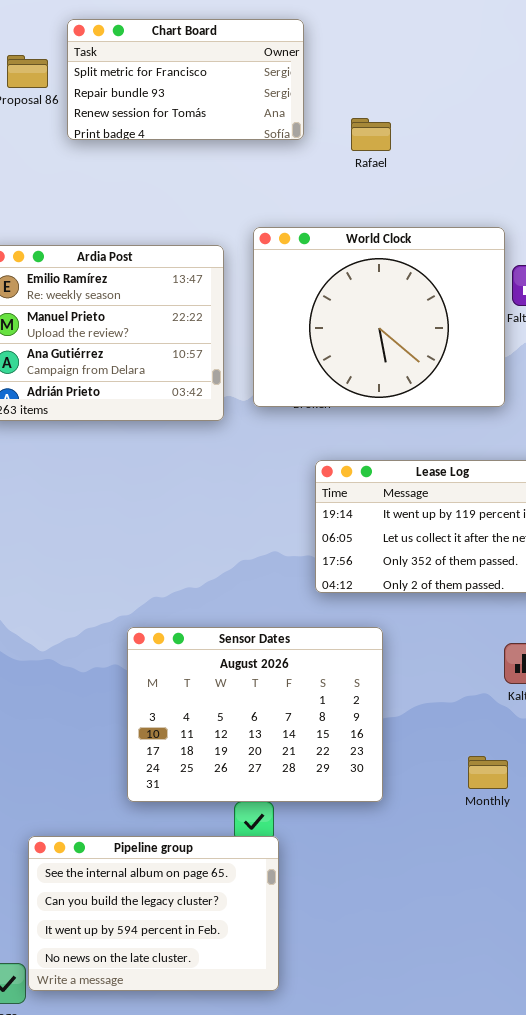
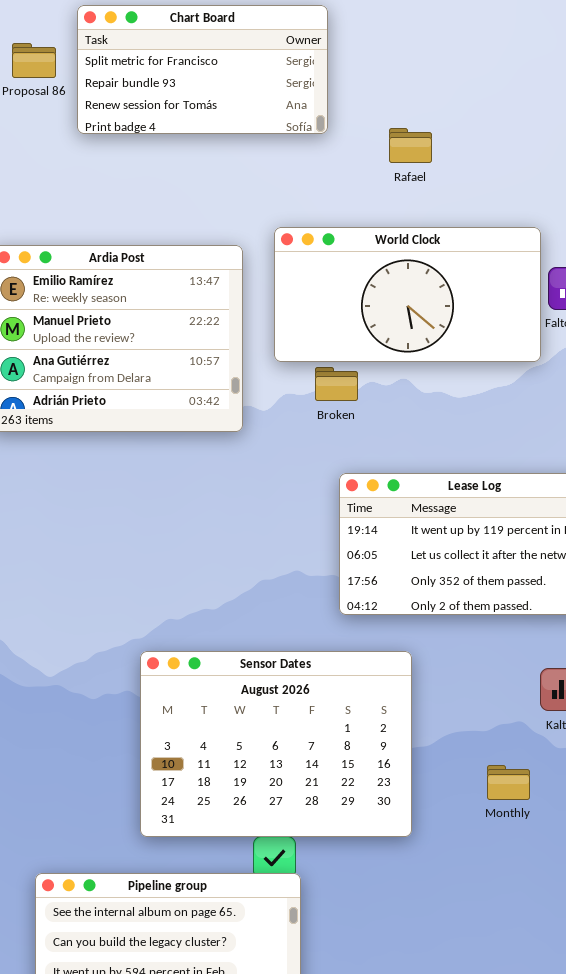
Rafael: [351,118,391,151] -> [389,128,432,163], moved
World Clock: [253,227,505,407] -> [274,227,541,362], resized
Monthly: [468,756,508,789] -> [487,765,530,800], moved

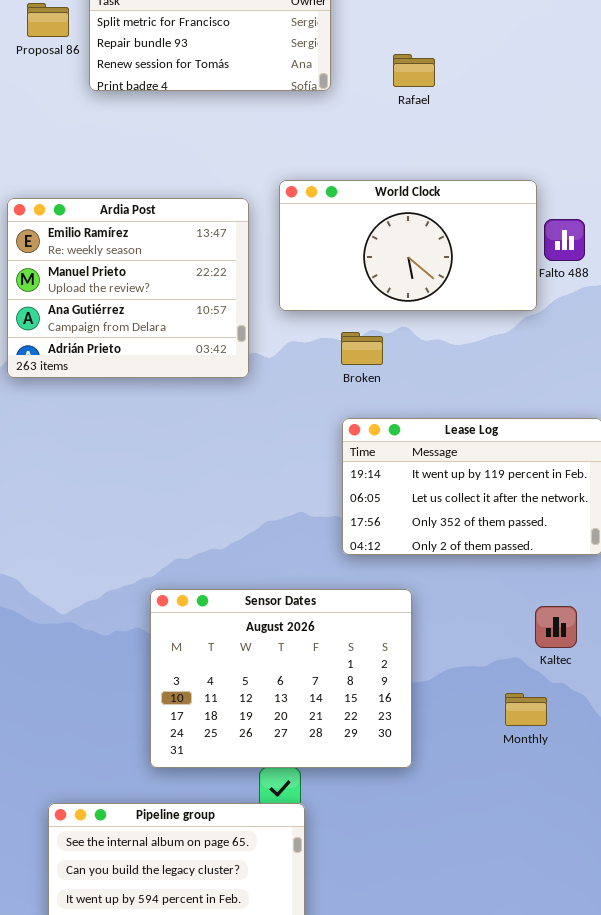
Rafael: [389,128,432,163] -> [393,54,435,87], moved
Broken: [315,367,358,401] -> [341,332,383,365], moved
Monthly: [487,765,530,800] -> [505,693,547,726], moved

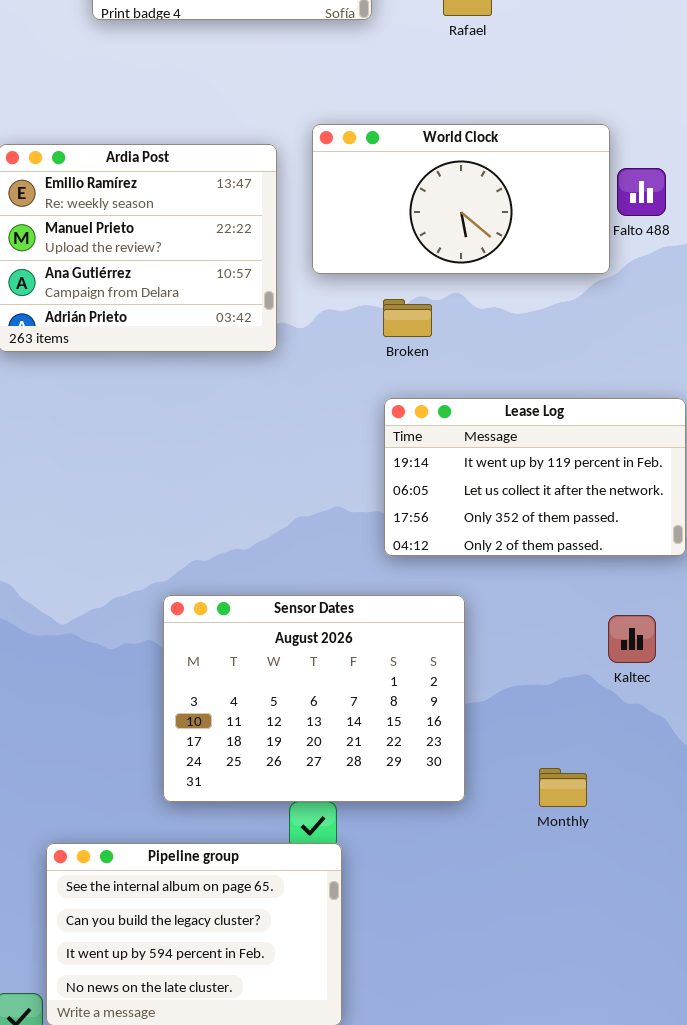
Monthly: [505,693,547,726] -> [539,768,587,807], moved

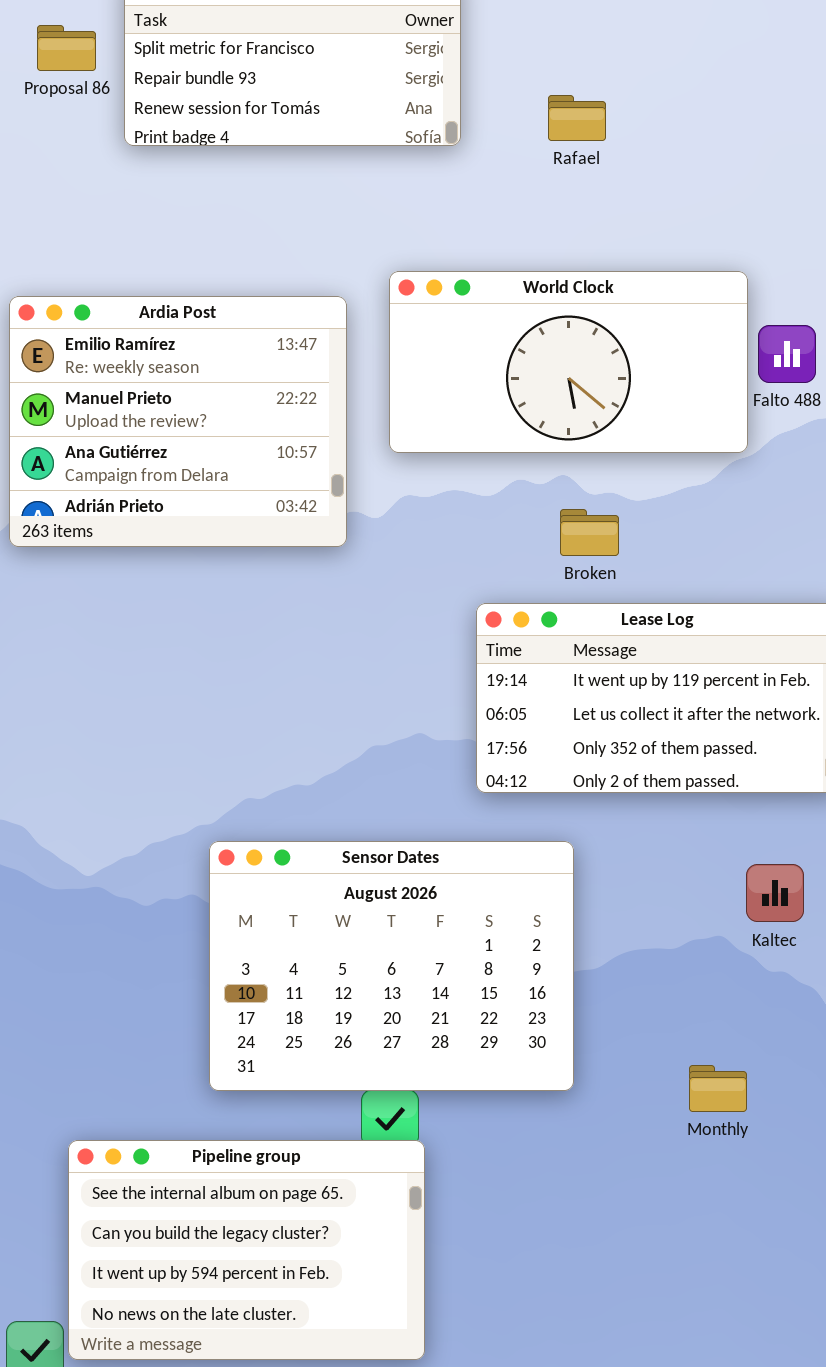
Broken: [383,299,432,337] -> [560,509,619,556], moved
Monthly: [539,768,587,807] -> [689,1065,747,1112], moved

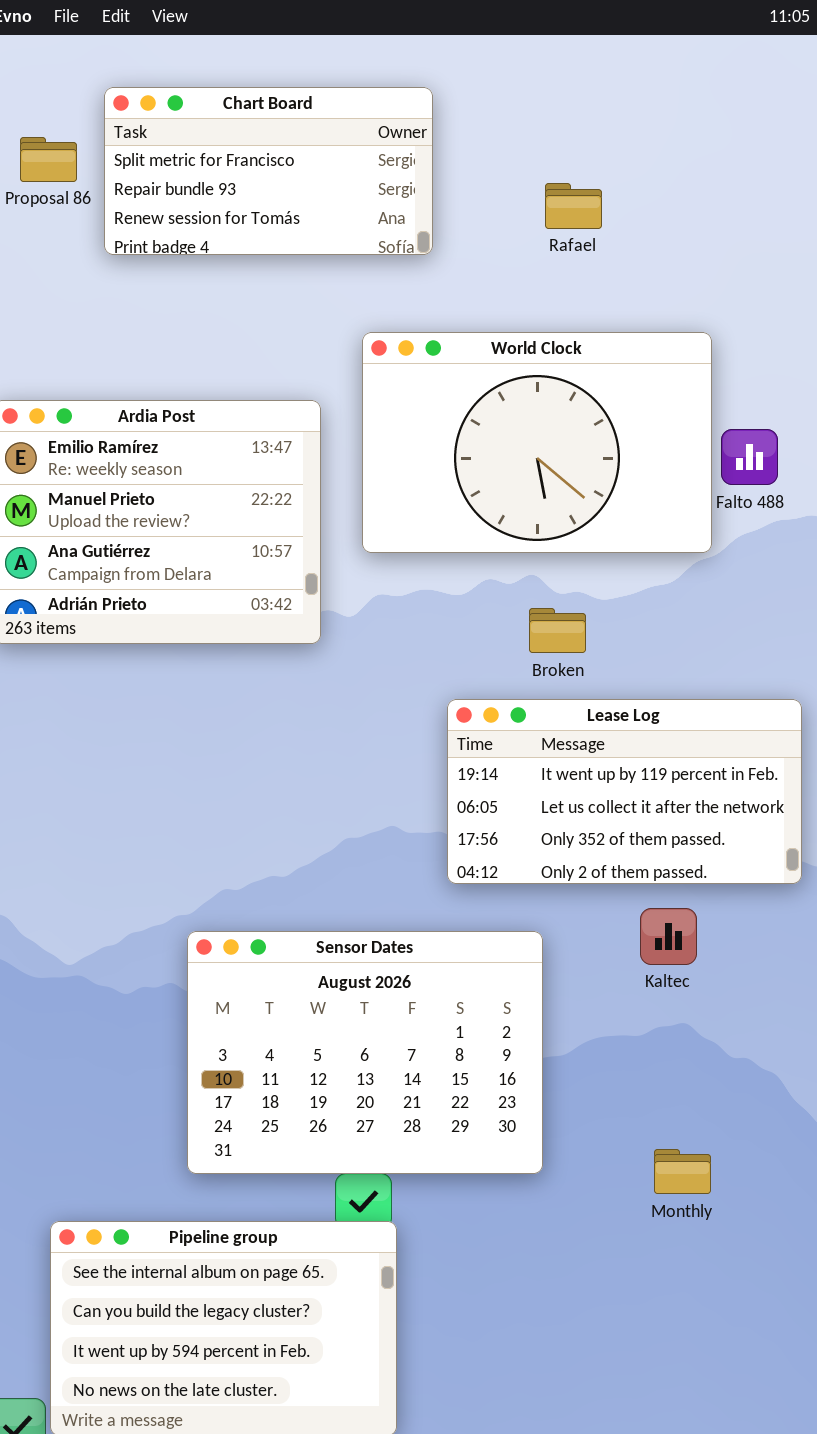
Rafael: [548,95,606,141] -> [545,183,602,229], moved
World Clock: [389,271,748,453] -> [362,332,712,553], resized
Kaltec: [746,864,804,922] -> [640,908,697,965], moved

